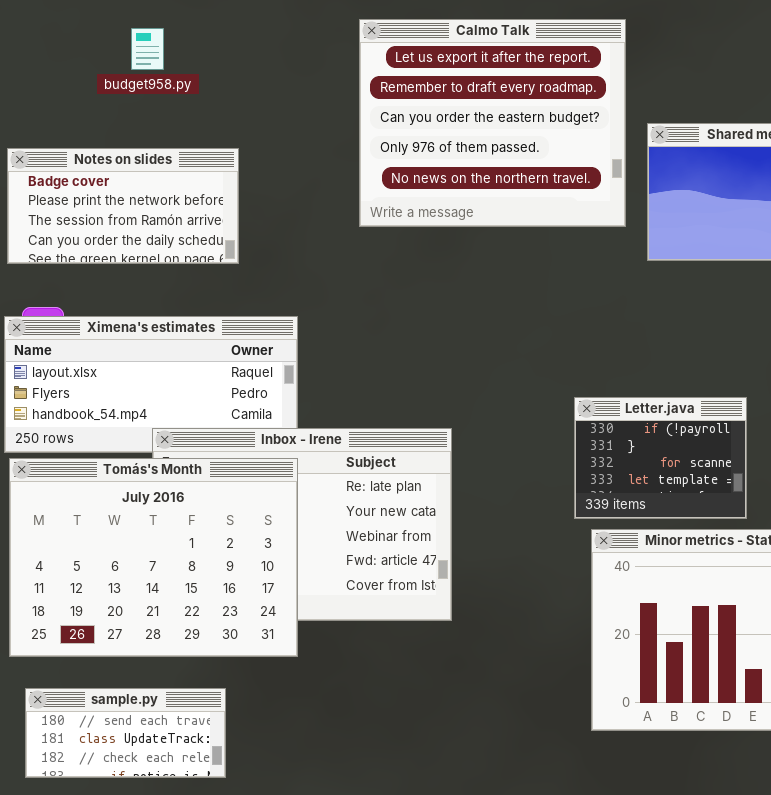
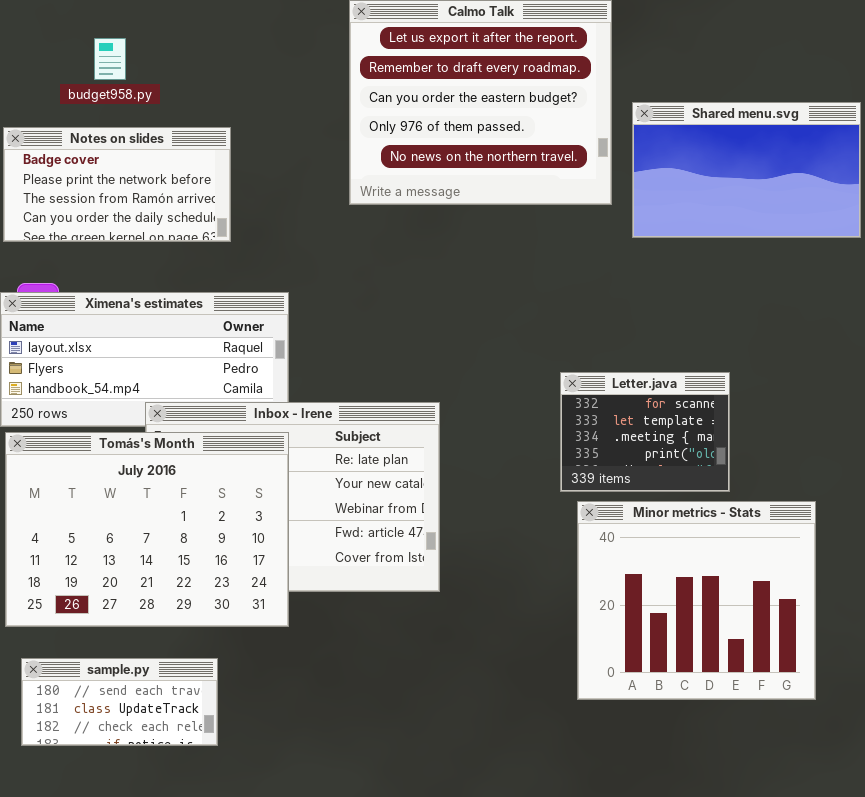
budget958.py: [131,28,164,70] -> [94,38,126,80], moved
Letter.java: [574,397,747,519] -> [560,372,730,492], scrolled down 2 rows

